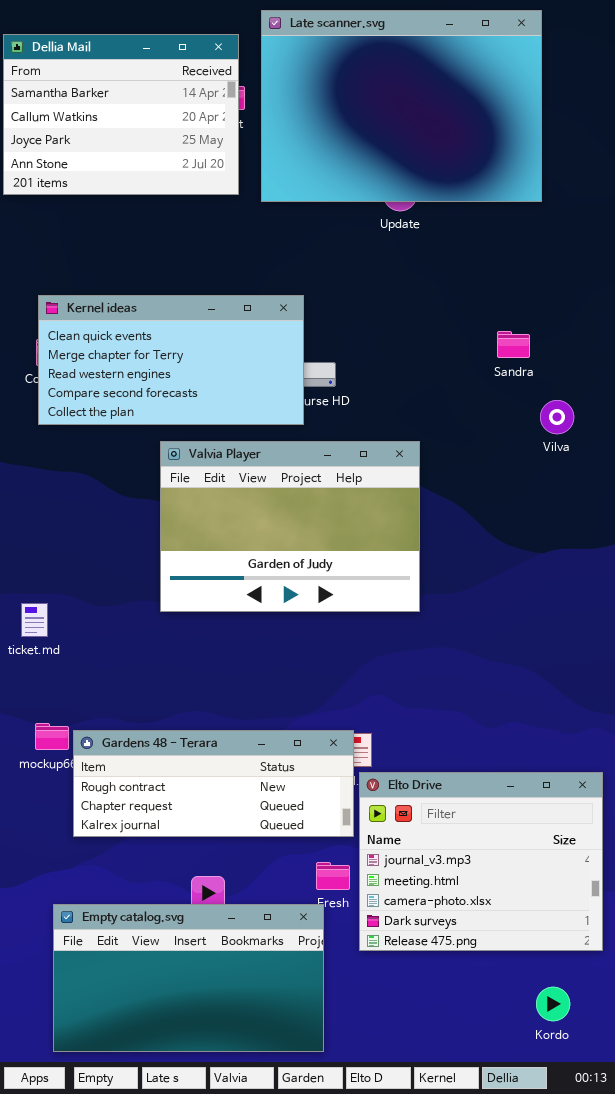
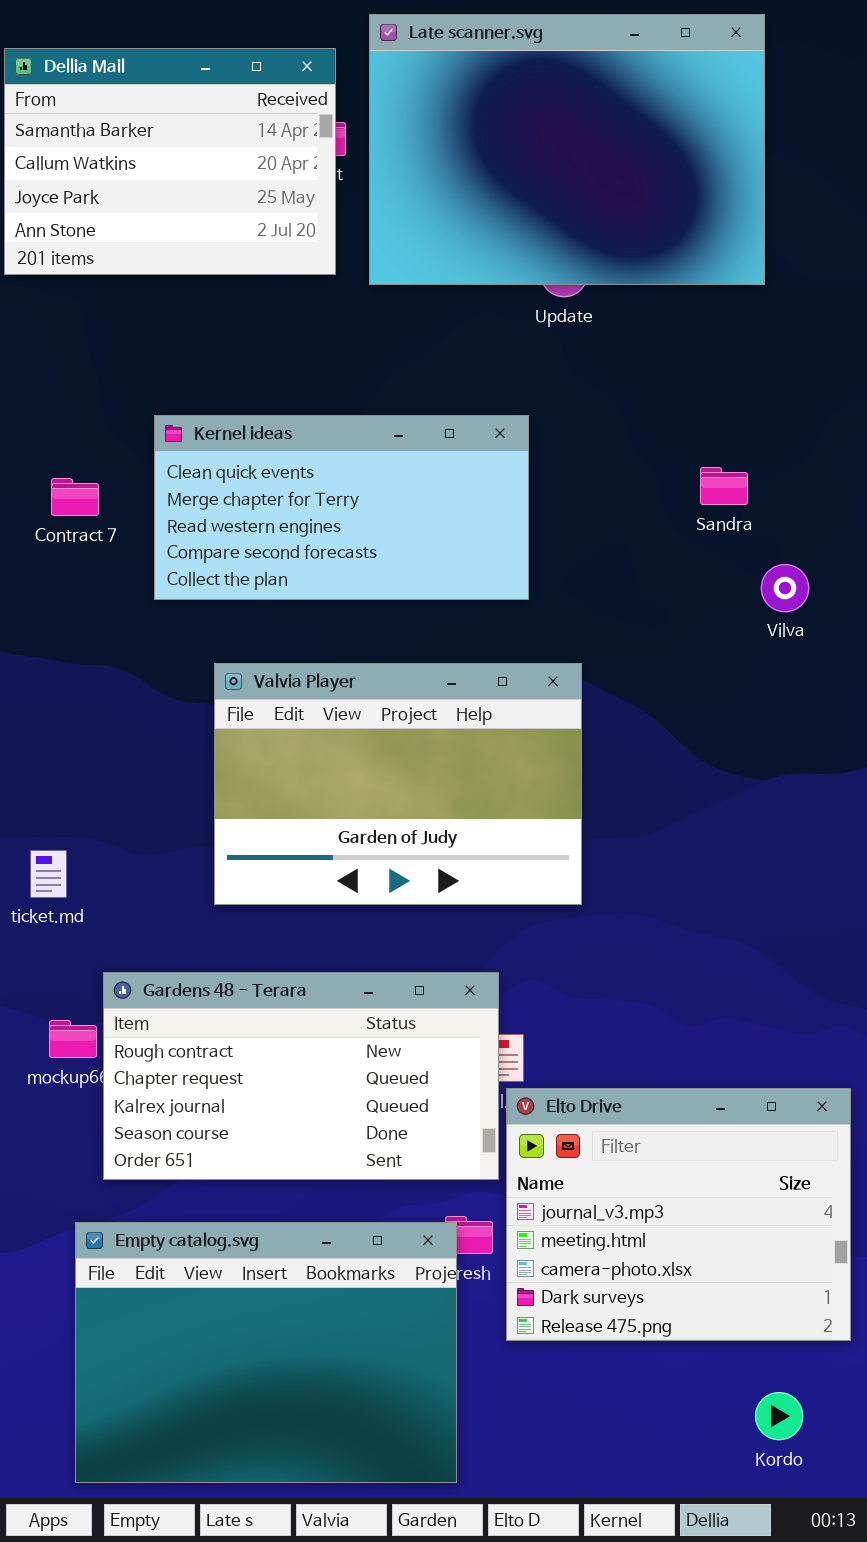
Kernel ideas: [38,295,304,425] -> [154,415,529,600], moved
Valvia Player: [160,441,420,612] -> [214,663,582,905], moved
Gardens 48 - Terara: [73,730,354,837] -> [103,972,499,1180], resized
Empty catalog.svg: [53,904,324,1052] -> [75,1222,457,1483], resized

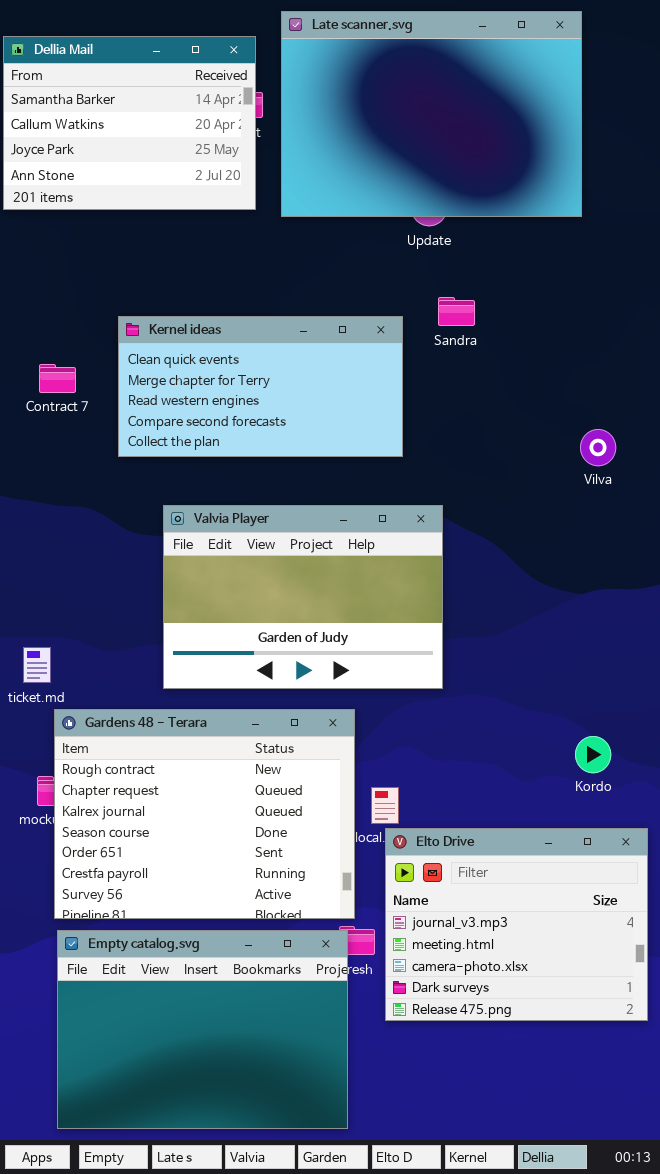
Sandra: [700,467,748,505] -> [438,297,475,326], moved
Gardens 48 - Terara: [103,972,499,1180] -> [54,709,355,919], moved, resized
Kordo: [755,1392,803,1440] -> [575,736,611,773], moved

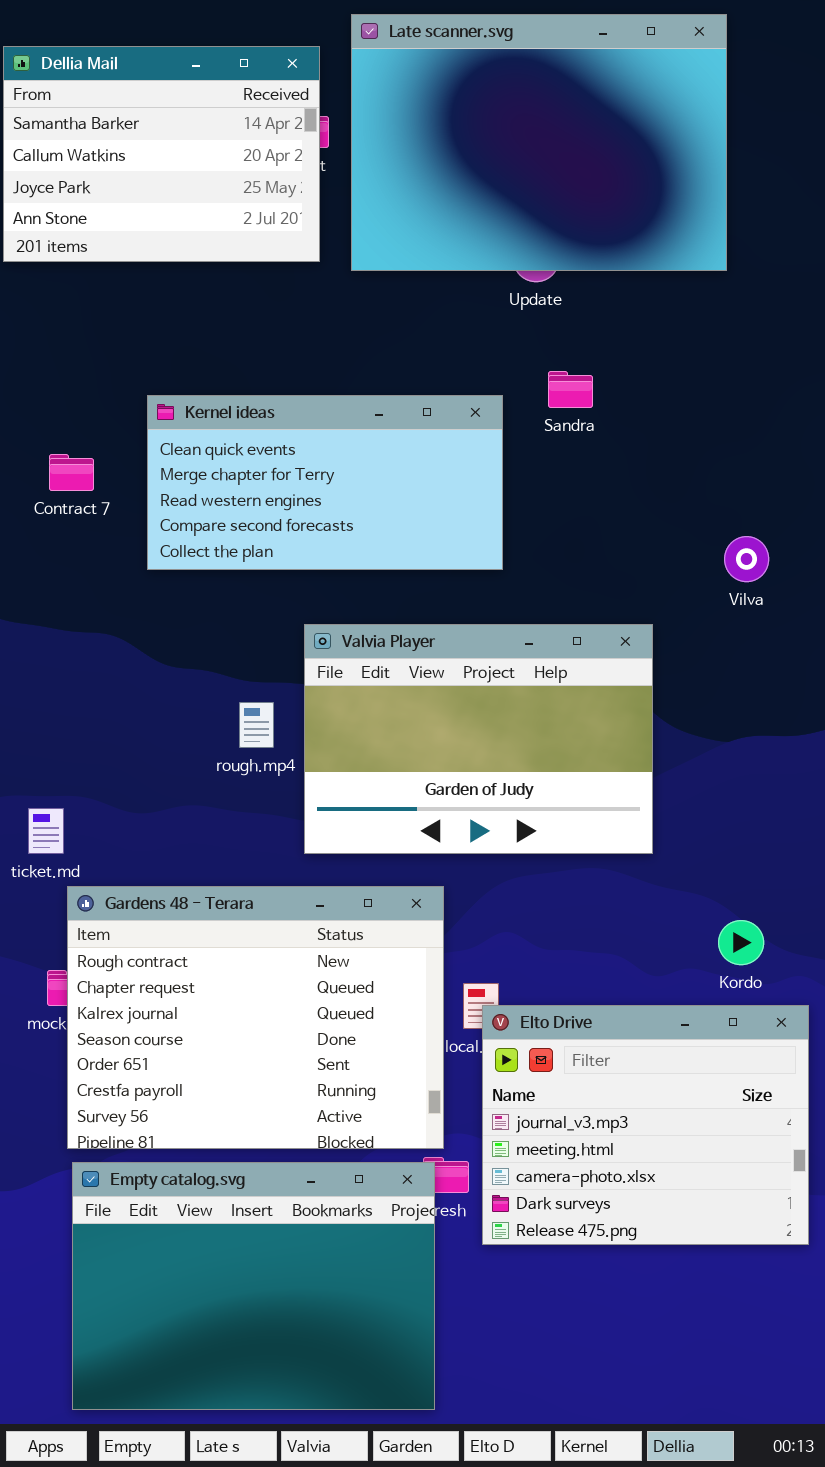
Valvia Player: [163,505,443,689] -> [304,624,653,854], moved
Elto Drive: [385,828,648,1021] -> [482,1005,809,1245], moved

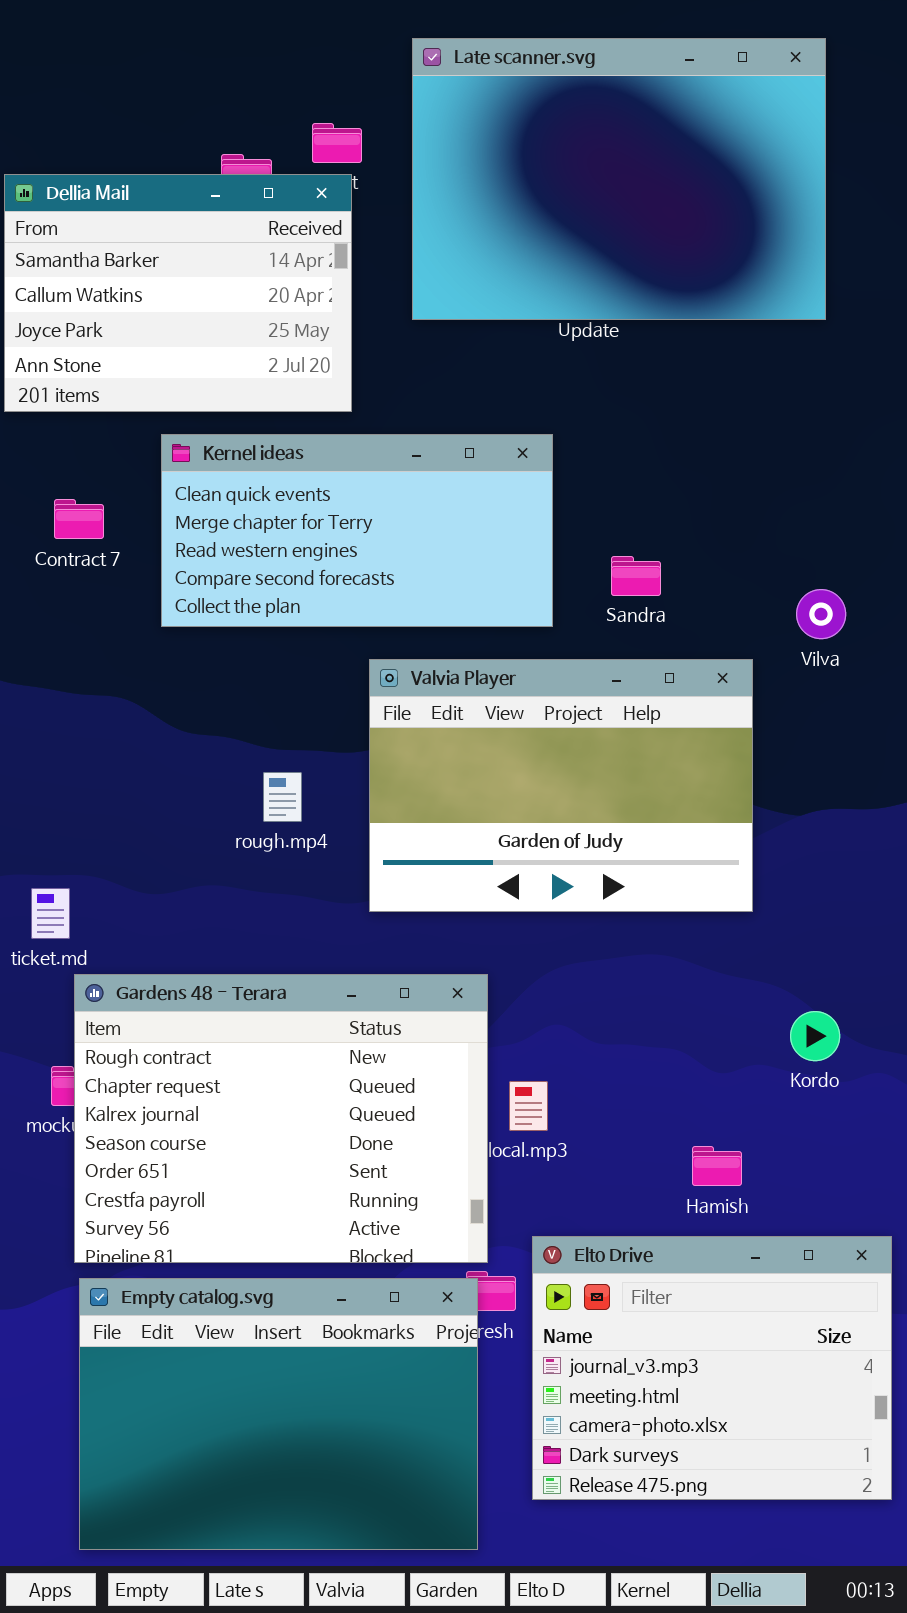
Late scanner.svg: [351,14,727,271] -> [412,38,826,320], moved
Dellia Mail: [3,46,320,262] -> [4,174,352,412], moved
Sandra: [548,371,593,408] -> [611,556,661,596], moved
Valvia Player: [304,624,653,854] -> [369,659,753,912], moved
Elto Drive: [482,1005,809,1245] -> [532,1236,892,1500], moved

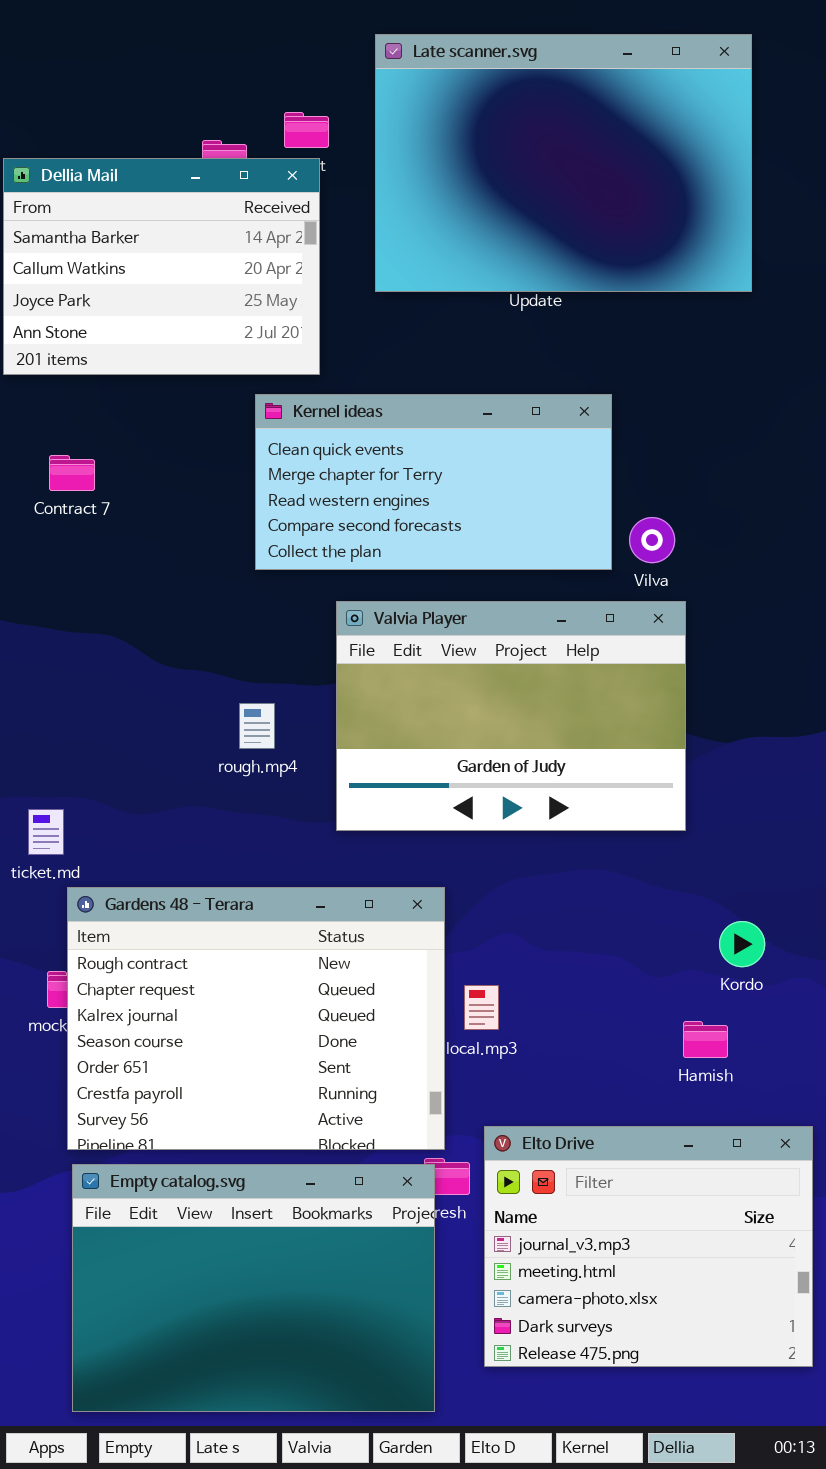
Kernel ideas: [161,434,553,627] -> [255,394,612,570], moved
Vilva: [796,589,846,639] -> [629,517,675,563], moved
Hamish: [692,1146,742,1186] -> [683,1021,728,1058], moved

